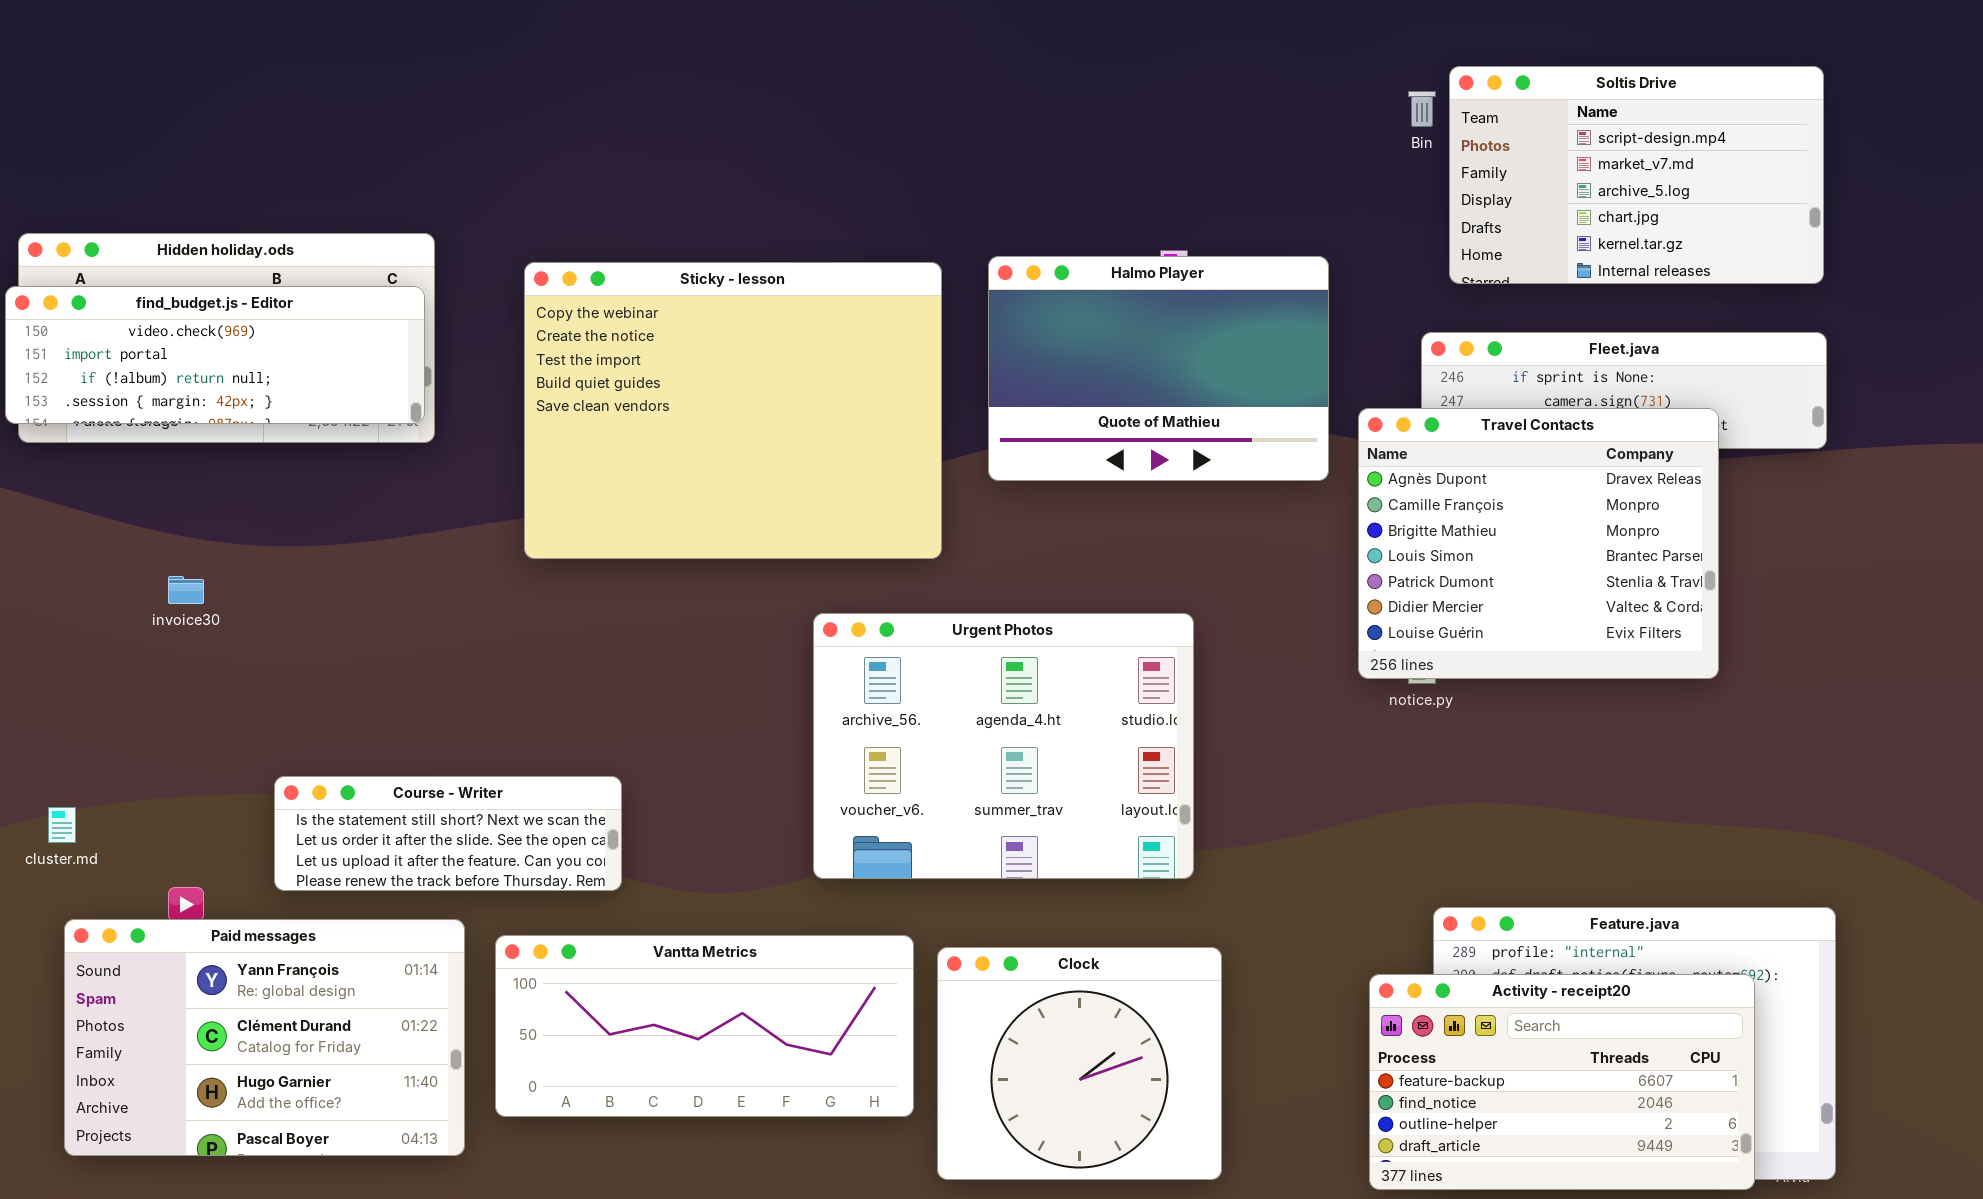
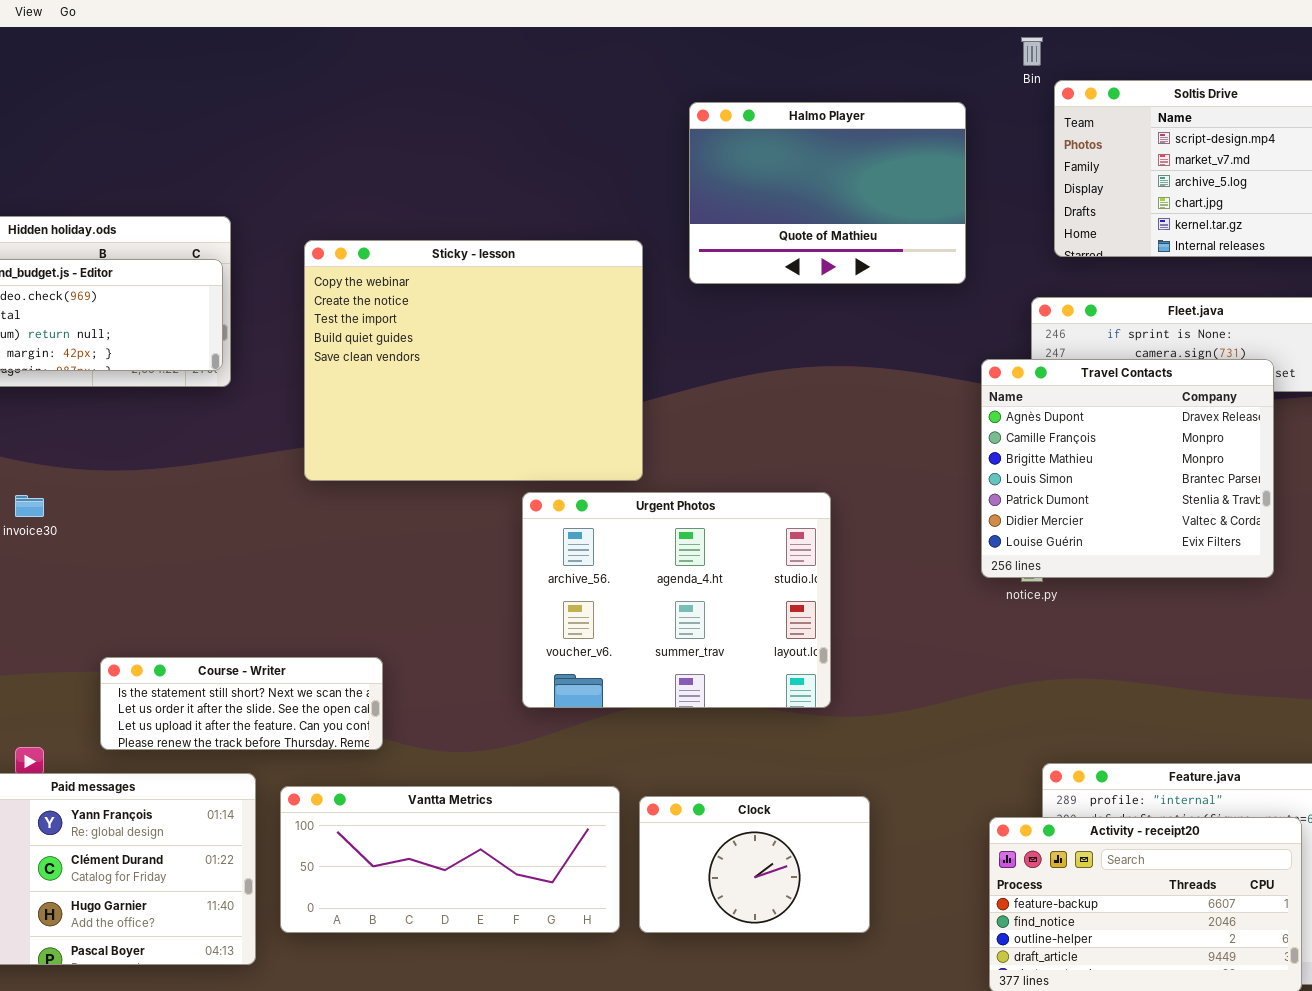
Bin: [1408,91,1436,127] -> [1021,37,1043,66], moved
Halmo Player: [988,256,1329,481] -> [689,102,966,284], moved
Urgent Photos: [813,613,1194,879] -> [522,492,831,708], moved
Clock: [937,947,1222,1180] -> [639,796,870,933], resized

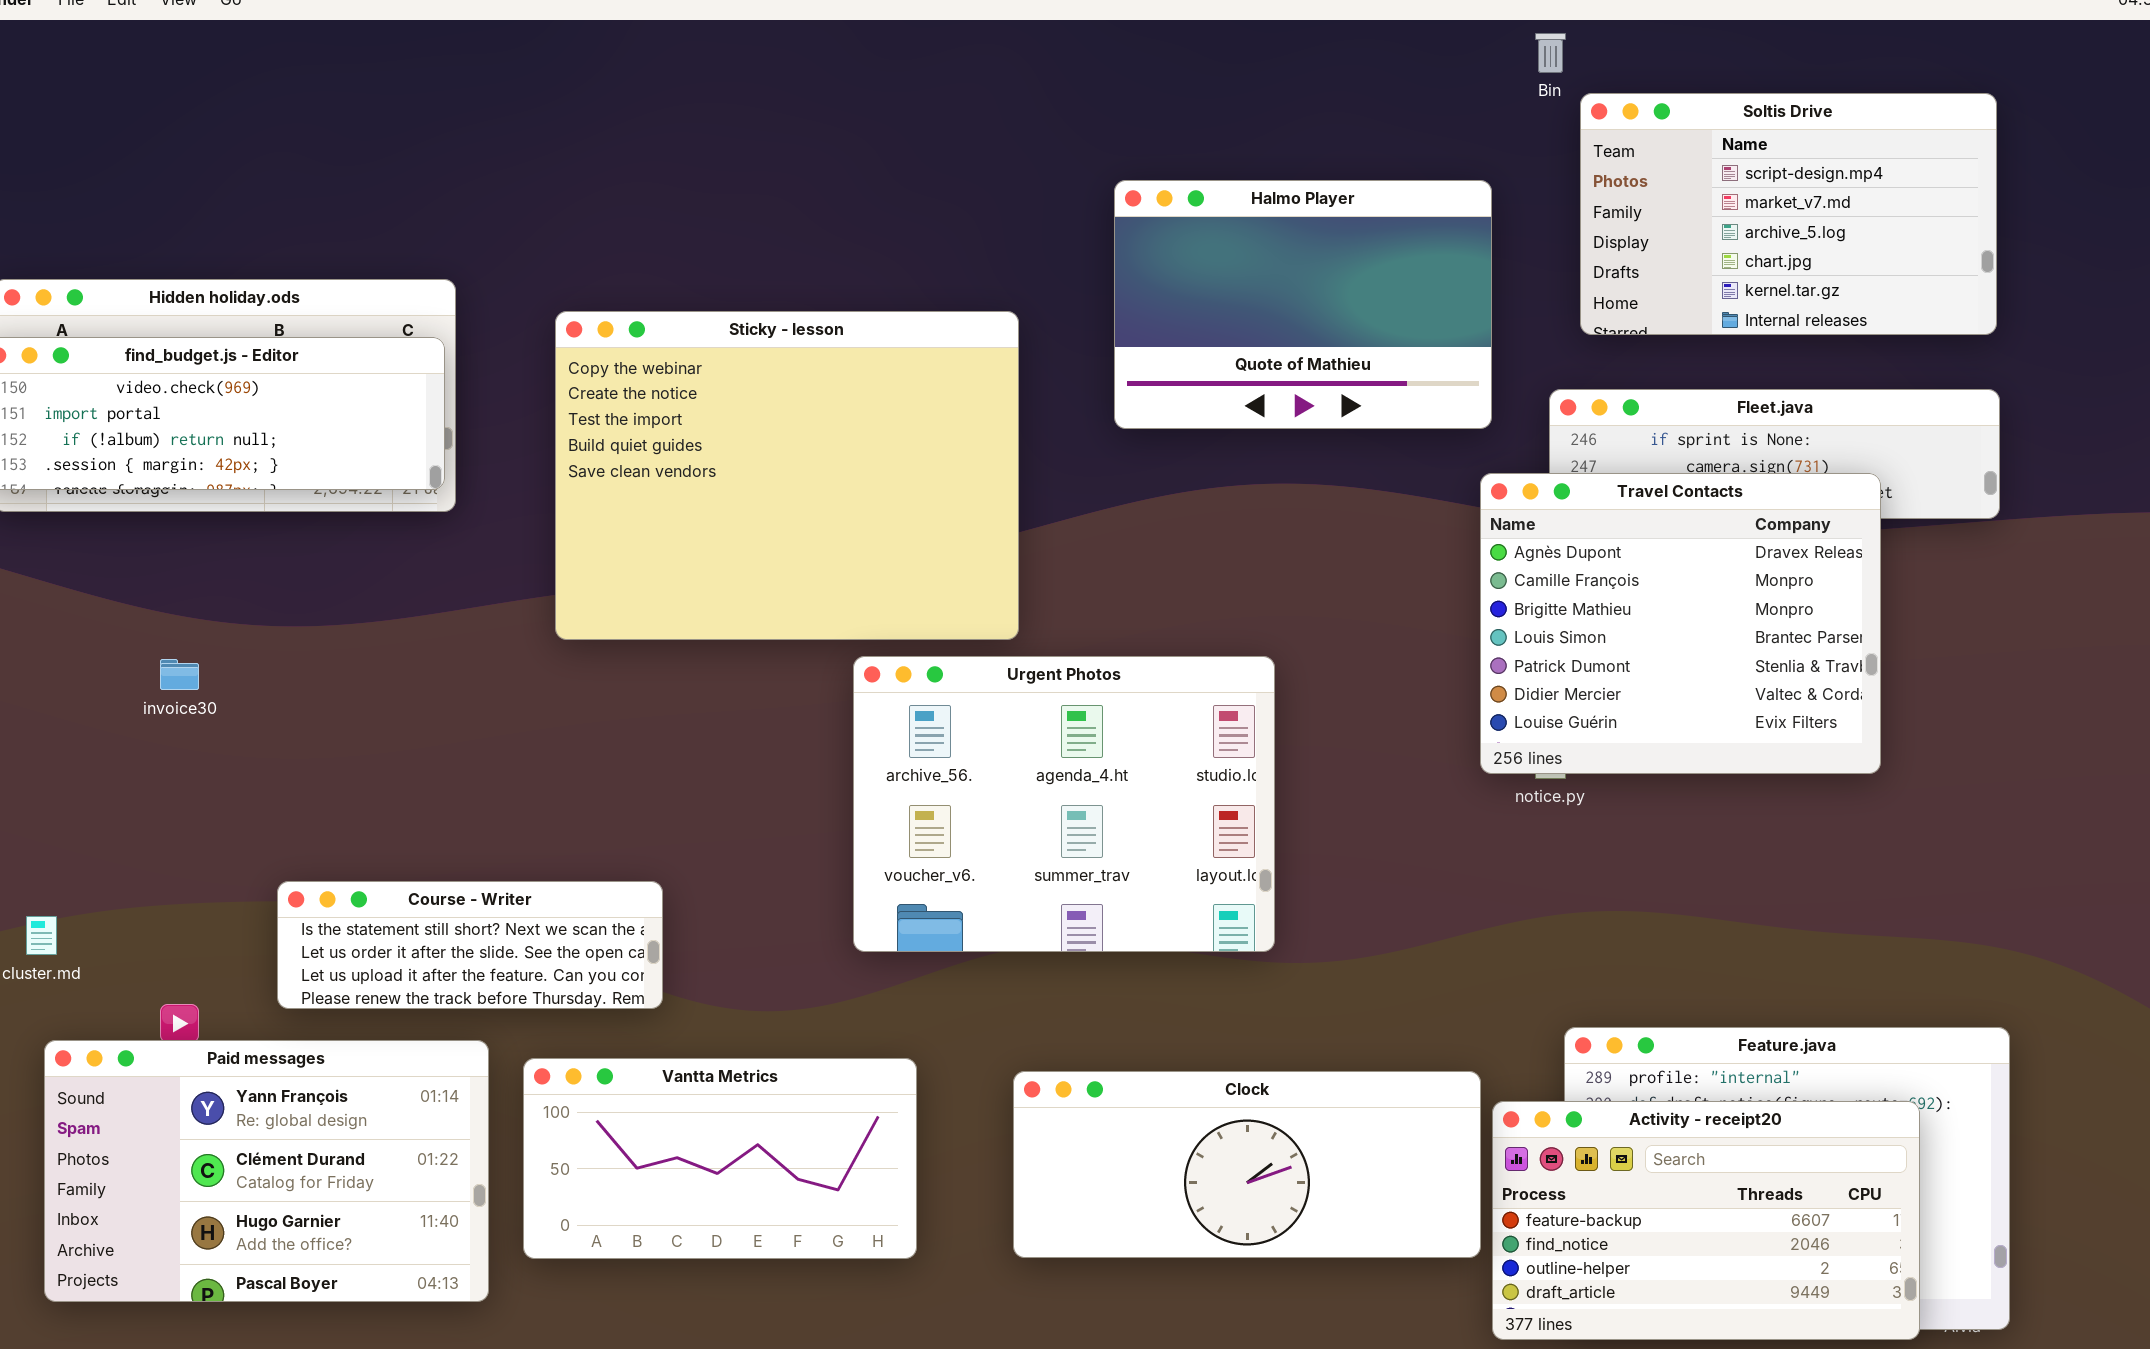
Halmo Player: [689,102,966,284] -> [1114,180,1492,429], moved
Vantta Metrics: [280,786,620,933] -> [523,1058,917,1259], resized
Clock: [639,796,870,933] -> [1013,1071,1481,1258], resized

